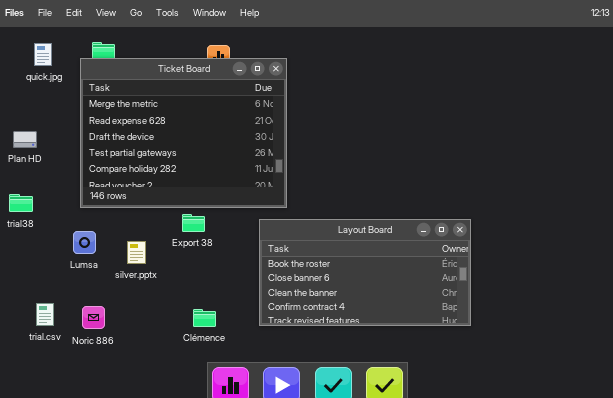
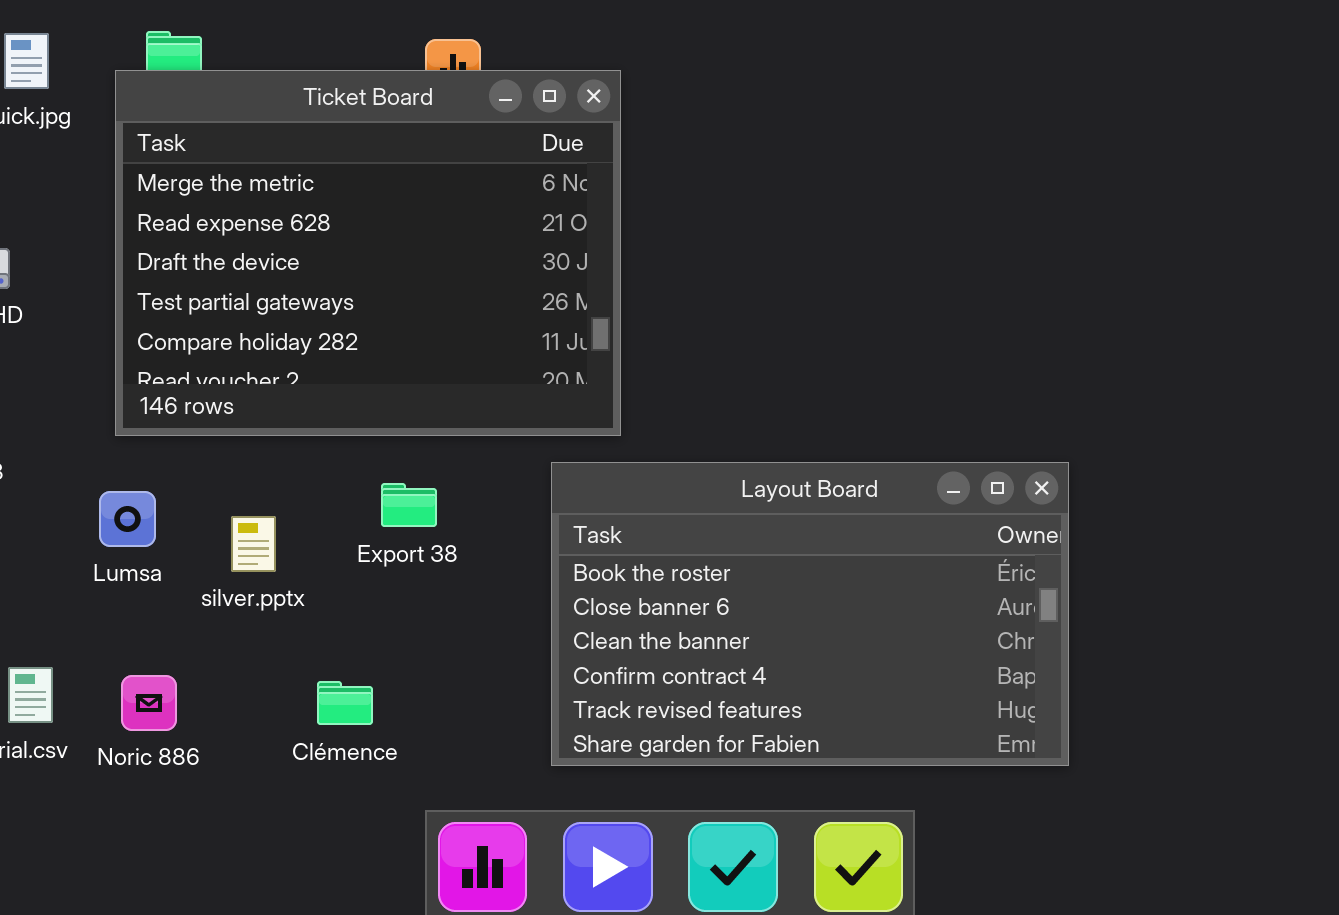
Export 38: [182,214,205,232] -> [381,483,437,527], moved
Layout Board: [259,219,471,326] -> [551,462,1069,766], resized
Clémence: [193,309,216,327] -> [317,681,373,725], moved

